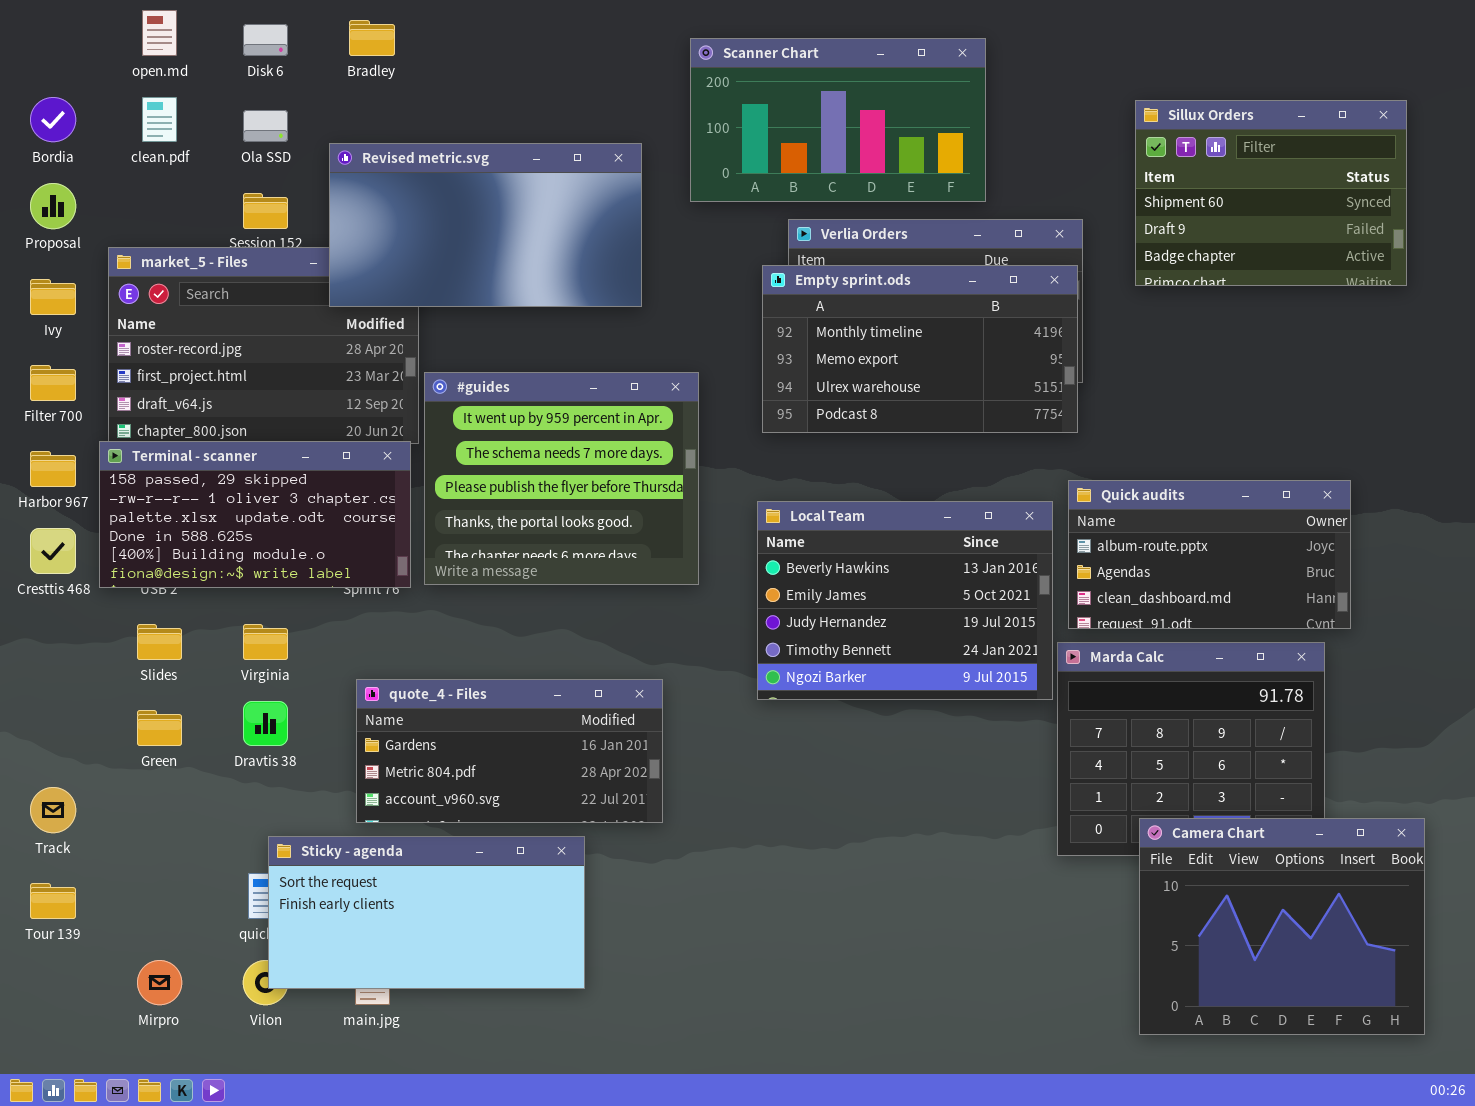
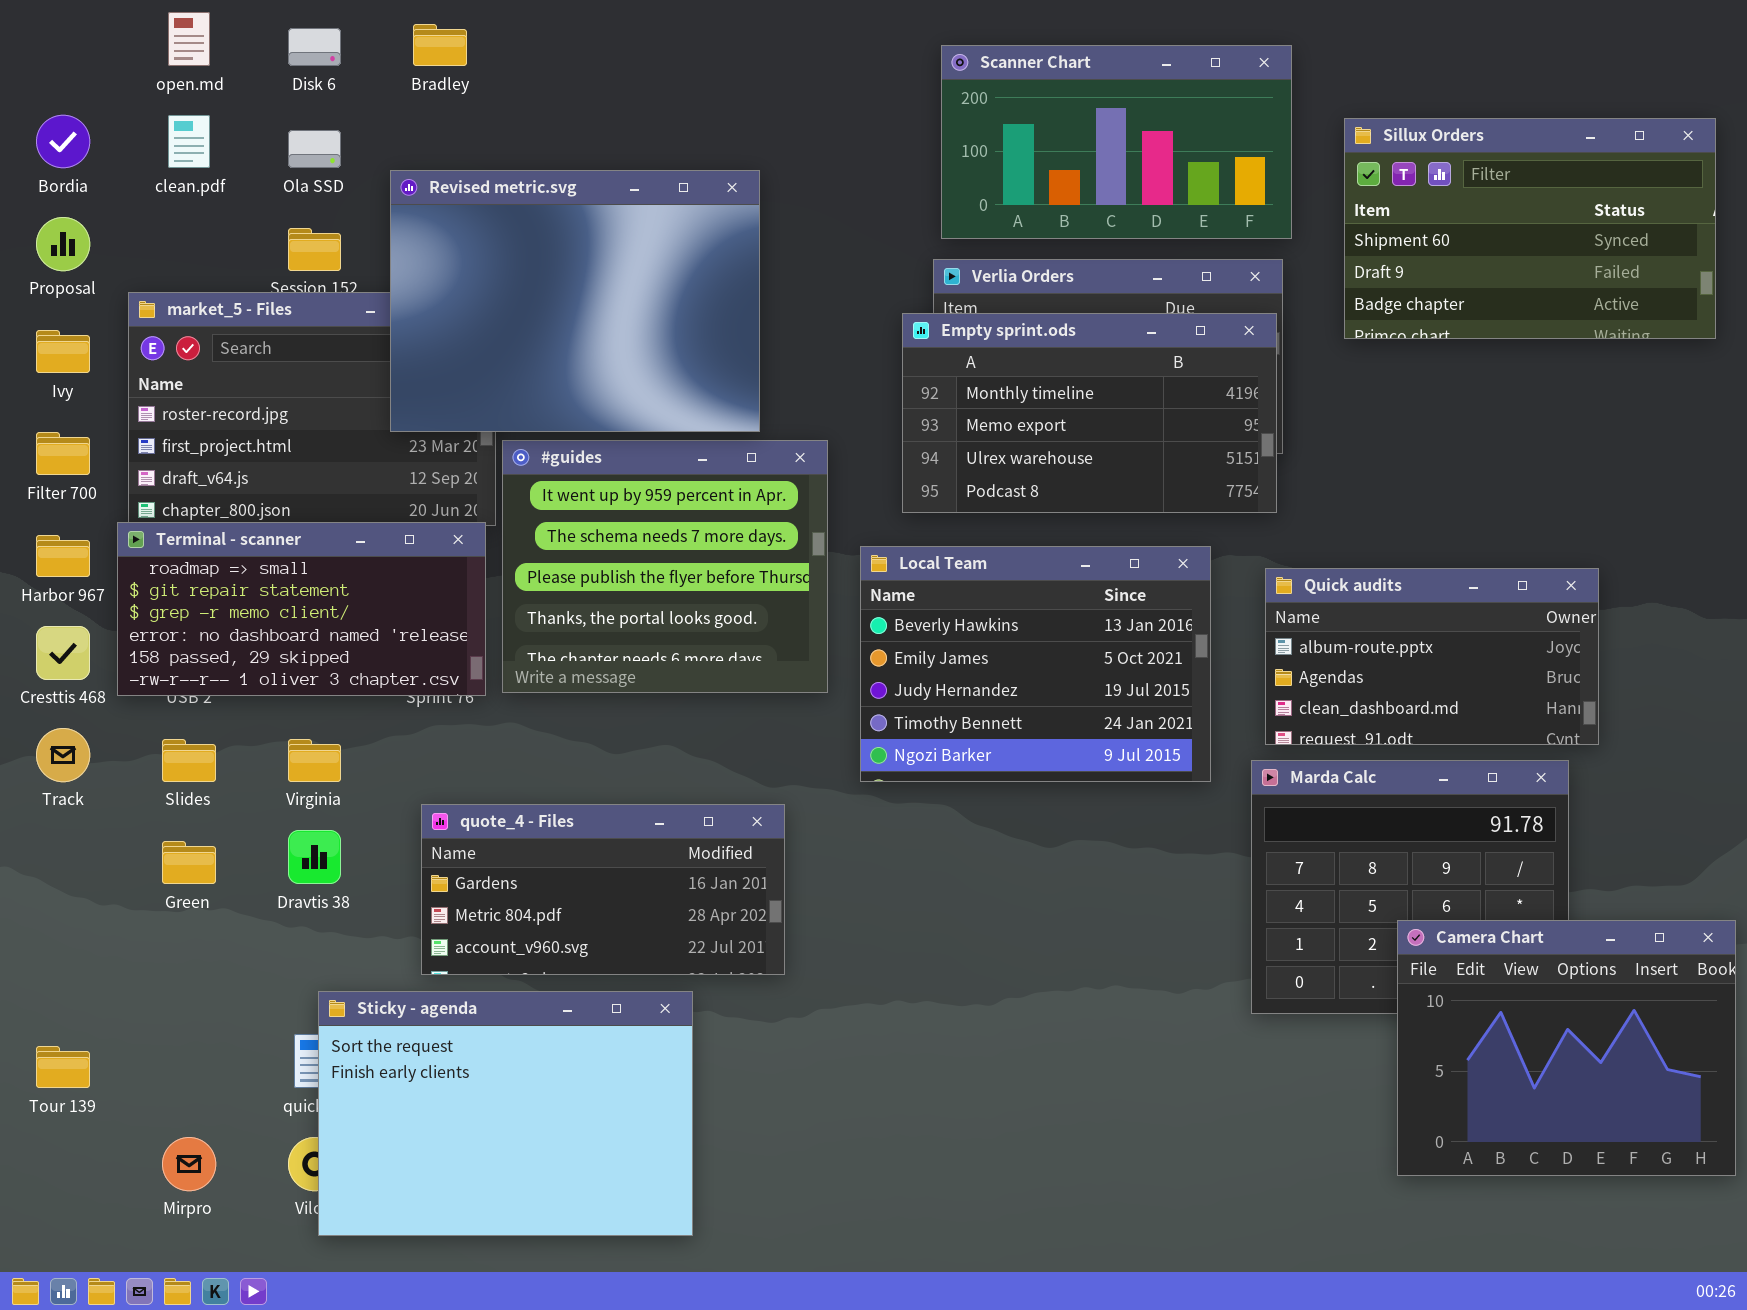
Scanner Chart: [690,38,986,202] -> [941,45,1292,239], moved
Sillux Orders: [1135,100,1407,286] -> [1344,118,1716,339], resized
Revised metric.svg: [329,143,642,307] -> [390,170,760,432], resized
Terminal - scanner: [99,441,411,588] -> [117,522,486,696], scrolled up 4 rows
Local Team: [757,501,1053,700] -> [860,546,1211,782], moved
Track: [30,787,76,833] -> [36,728,90,782], moved
Camera Chart: [1139,818,1425,1035] -> [1397,920,1736,1176], moved
Sticky - agenda: [268,836,585,989] -> [318,991,693,1236], resized

